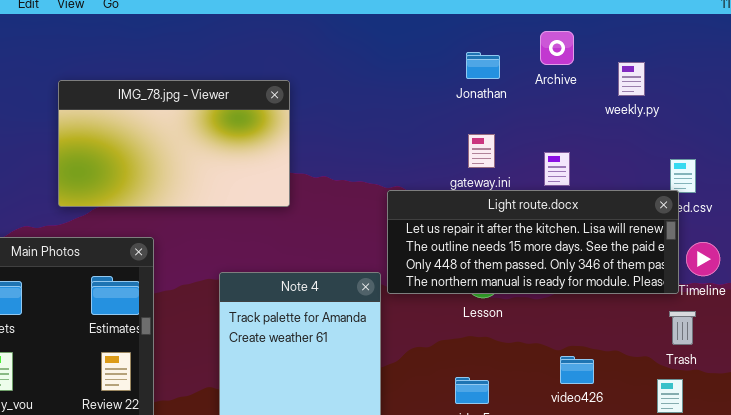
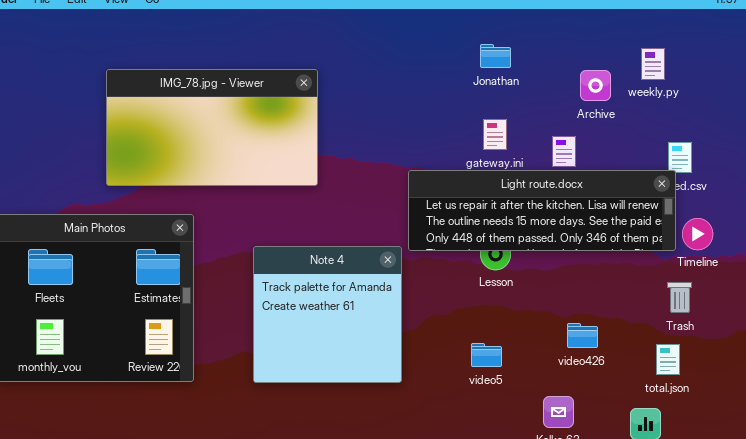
Archive: [540,31,574,65] -> [580,70,611,101], moved
weekly.py: [618,62,645,96] -> [641,48,665,80], moved
Light route.docx: [387,190,679,294] -> [408,170,676,251], resized

